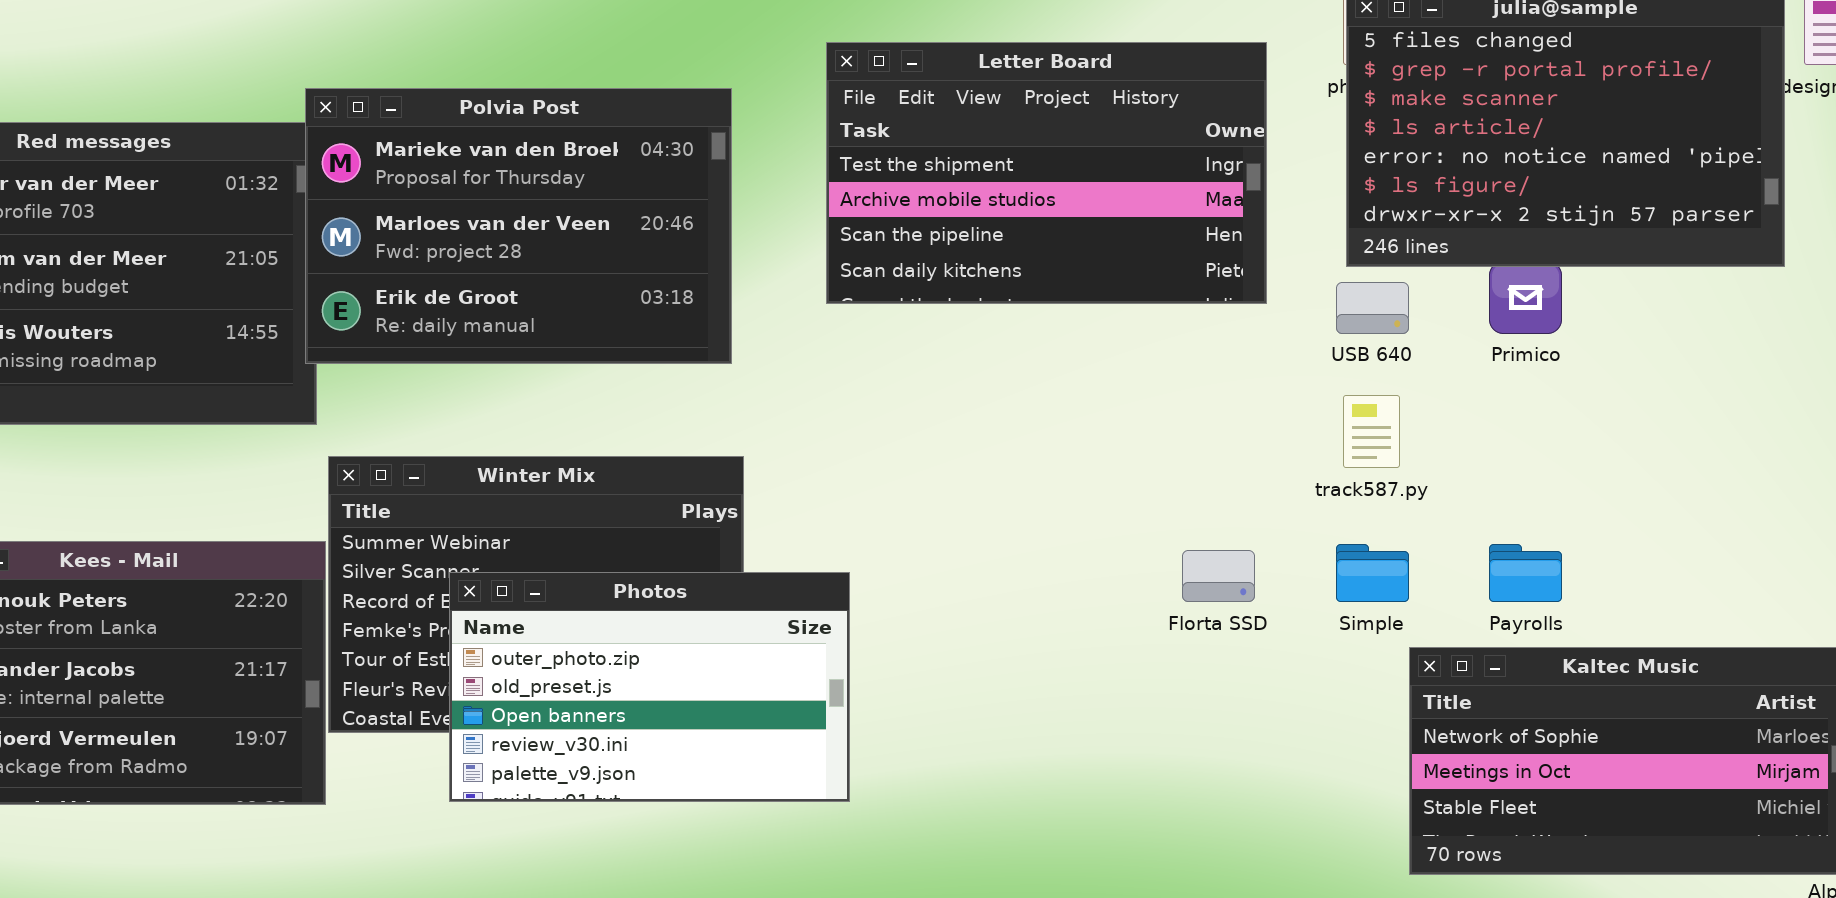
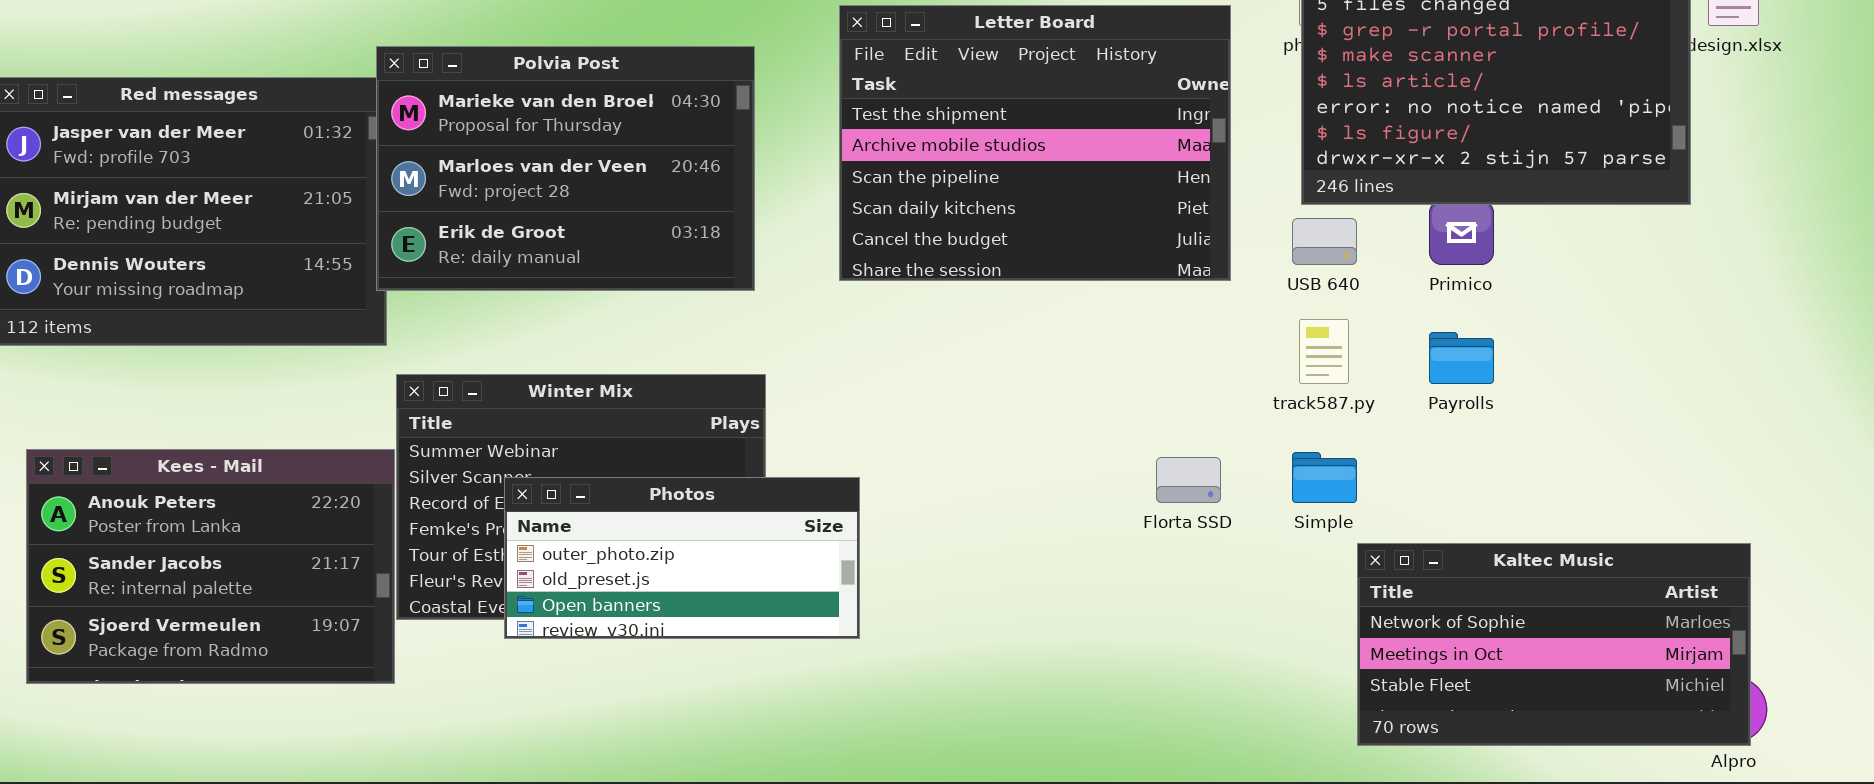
Letter Board: [826,42,1267,304] -> [839,5,1231,281], resized
Payrolls: [1489,544,1562,602] -> [1429,332,1494,384], moved
Photos: [449,572,850,802] -> [504,477,860,639], resized

